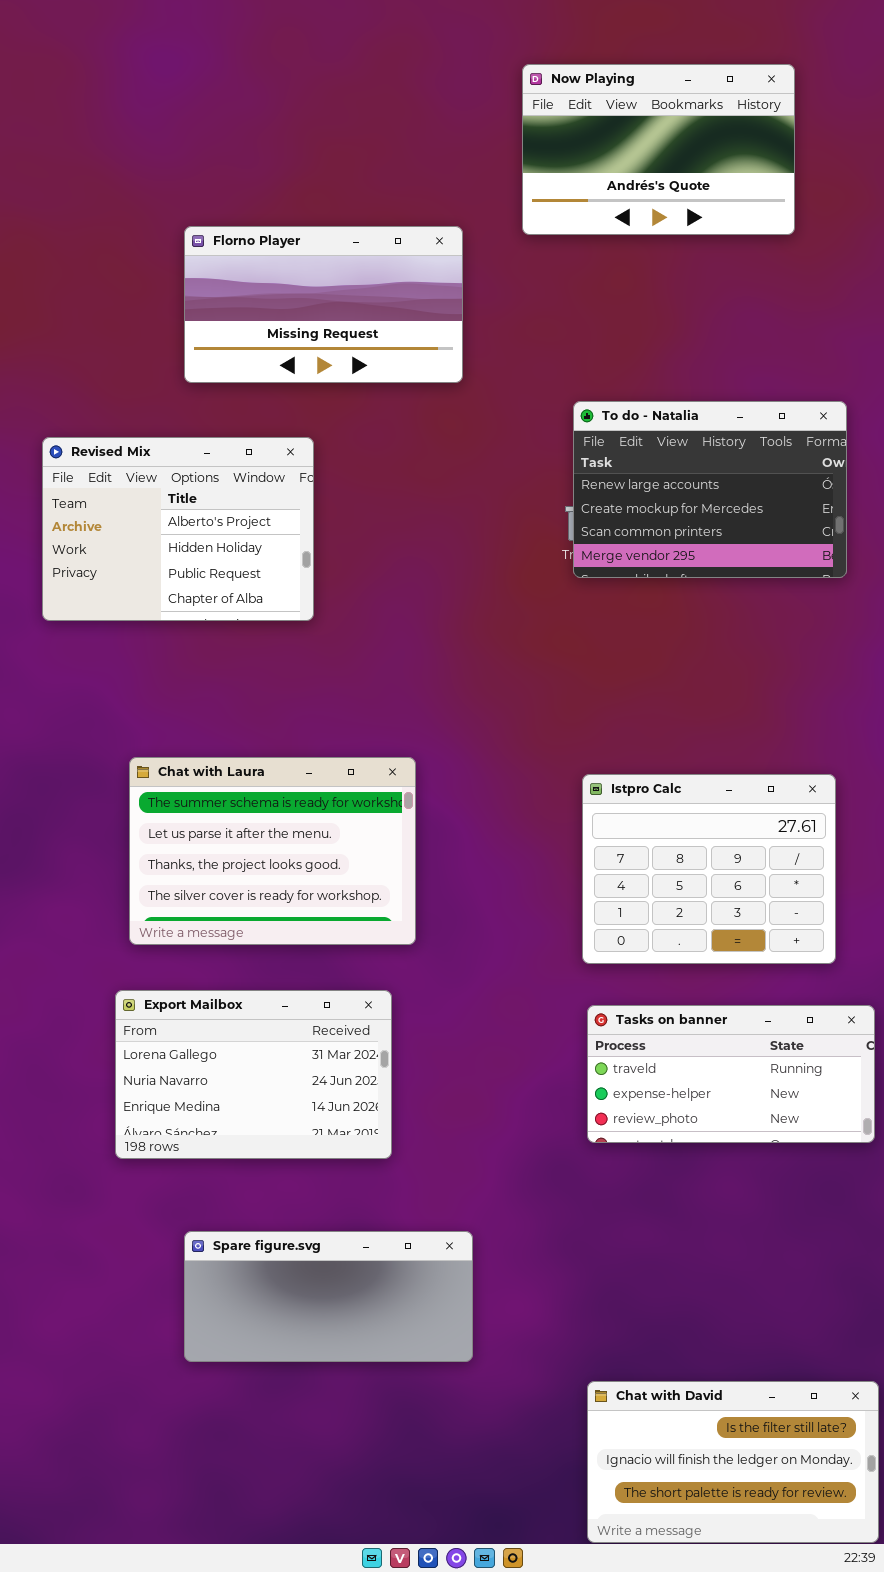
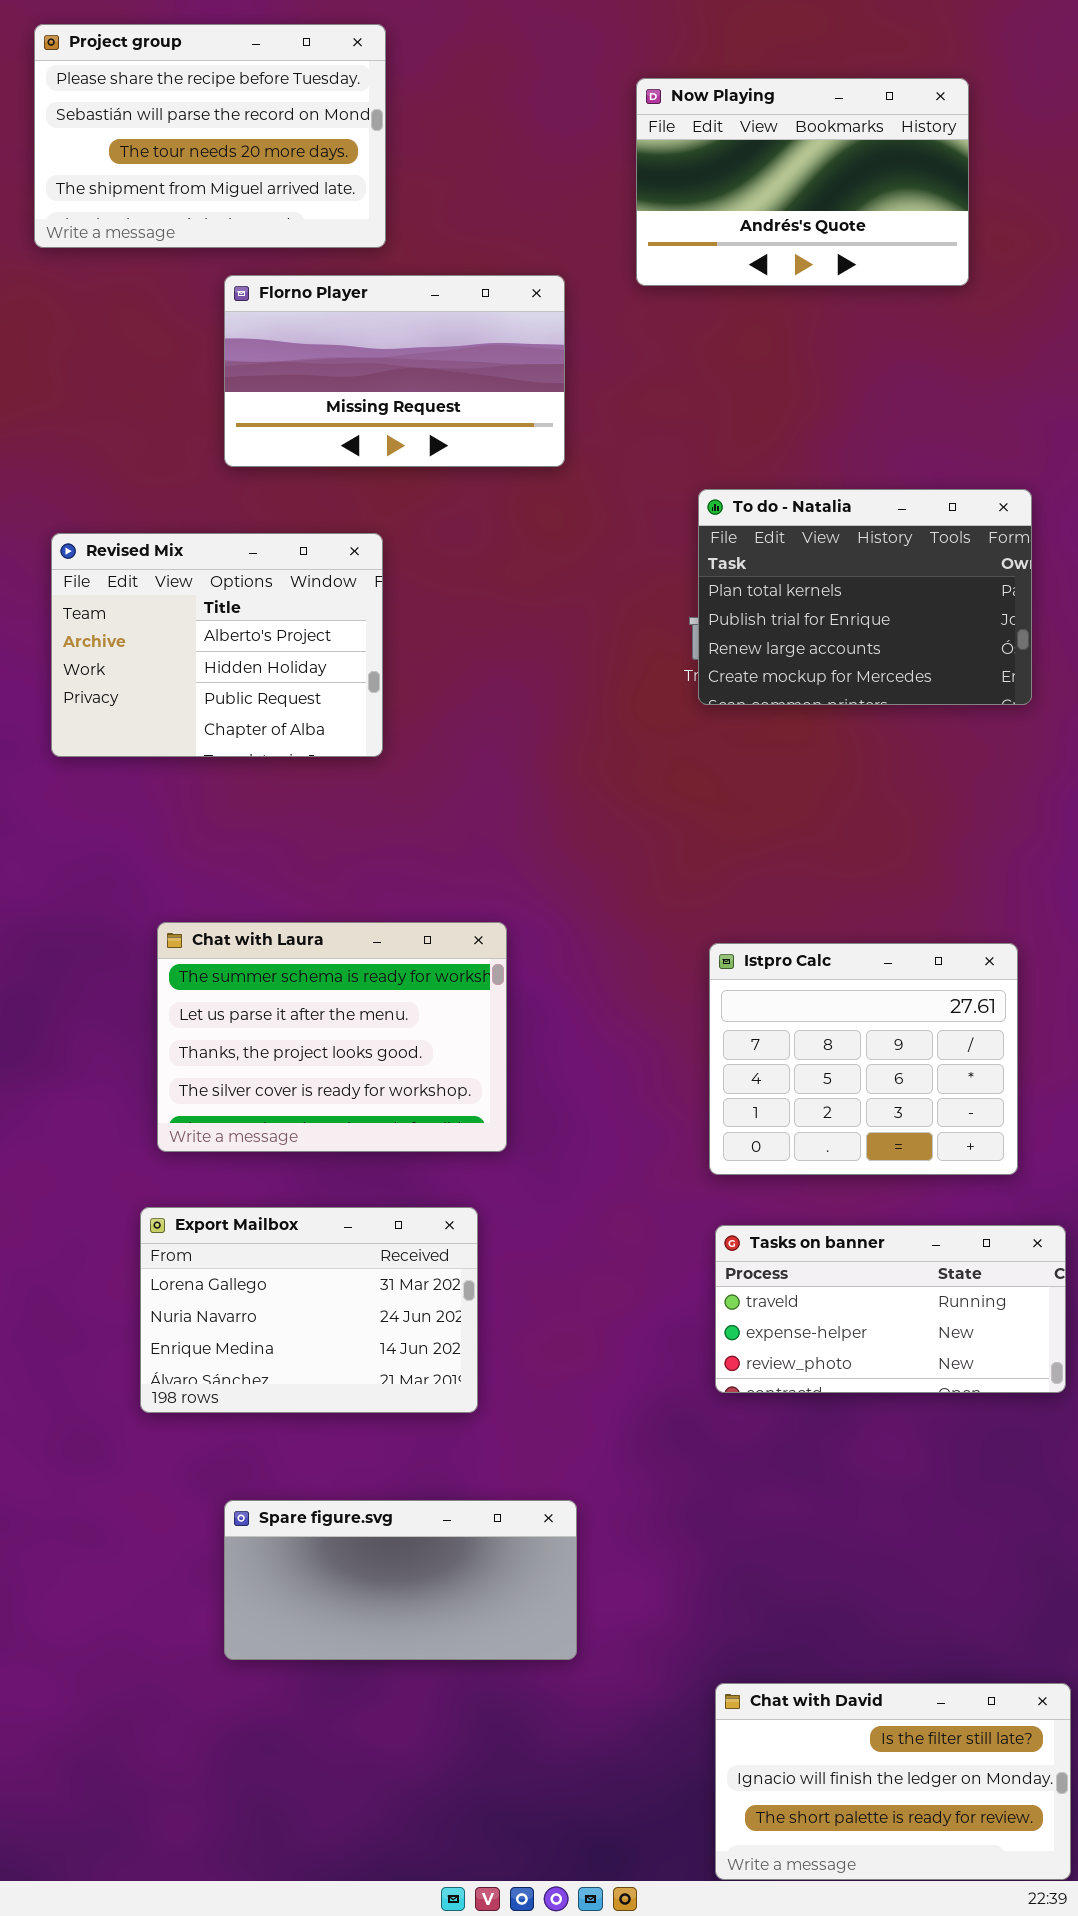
Project group: none -> [34,24,386,248], opened
To do - Natalia: [573,401,847,578] -> [698,489,1032,705], scrolled up 2 rows

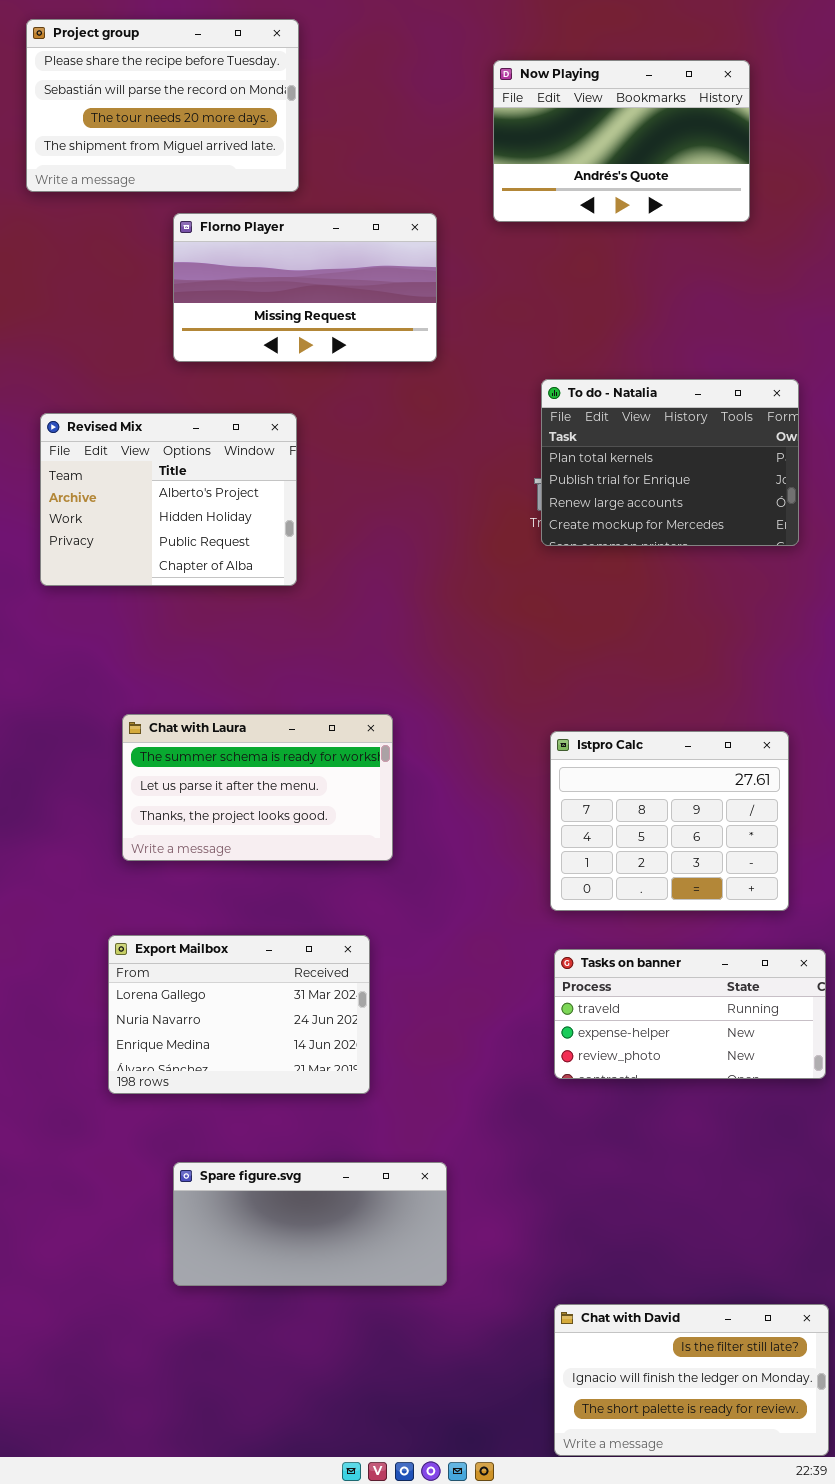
Chat with Laura: [157,922,507,1152] -> [122,714,393,861], resized

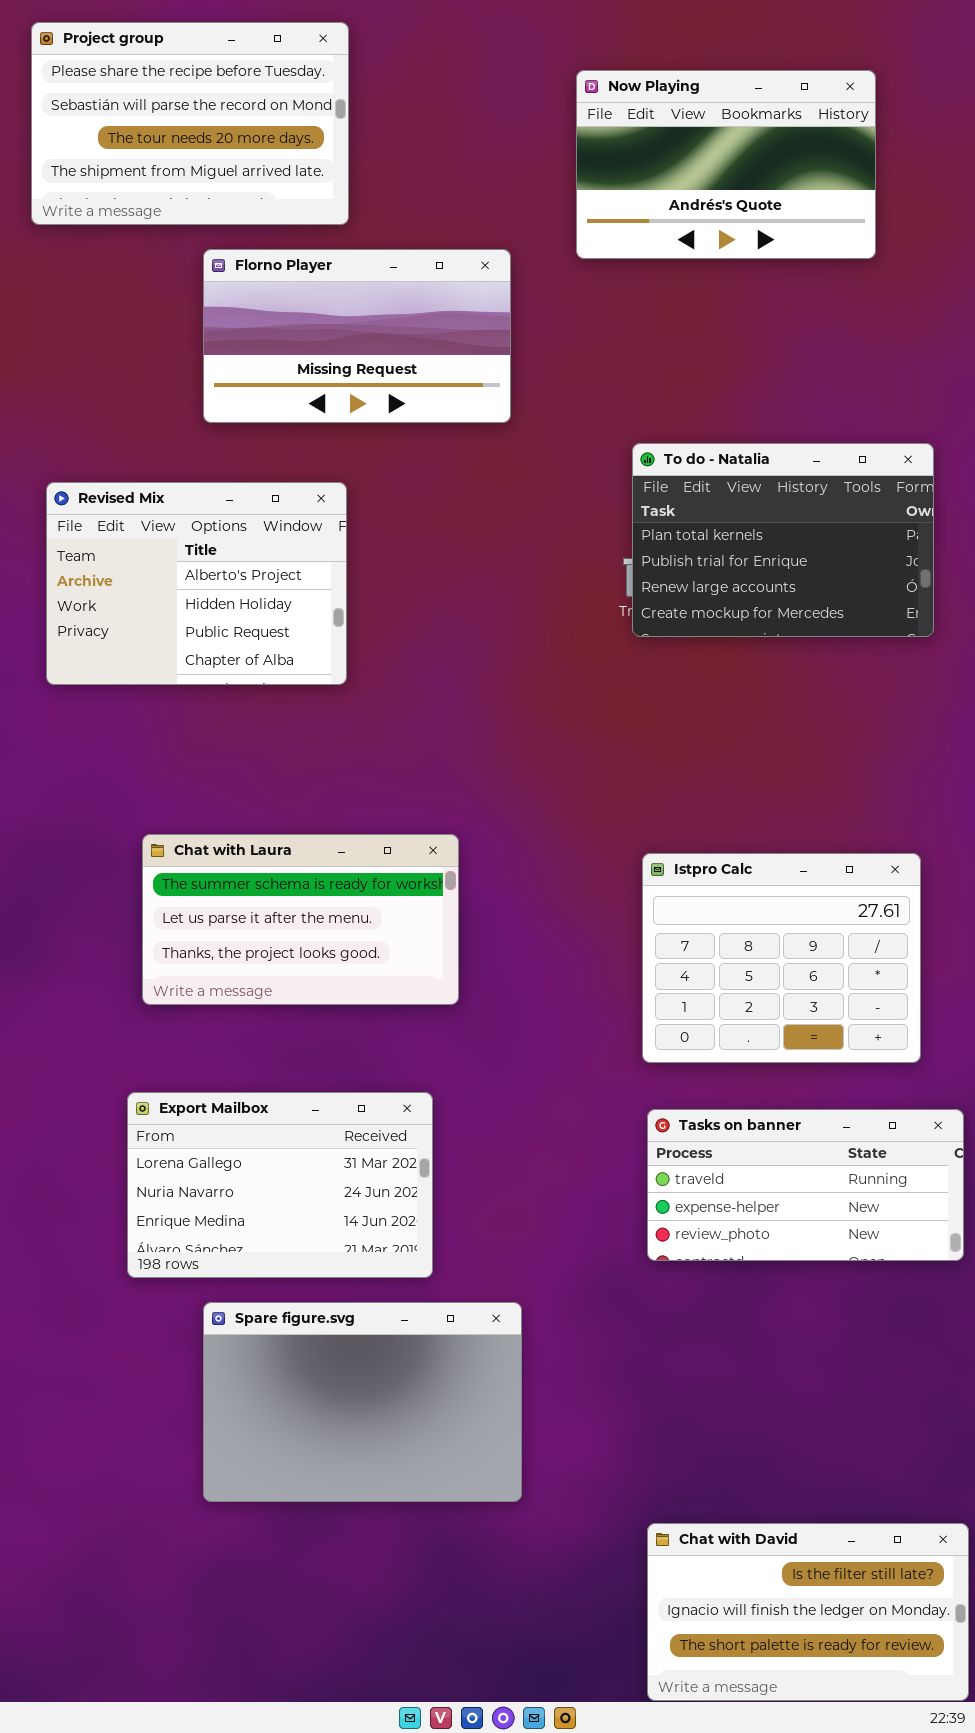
Spare figure.svg: [173,1162,447,1286] -> [203,1302,522,1502], resized

